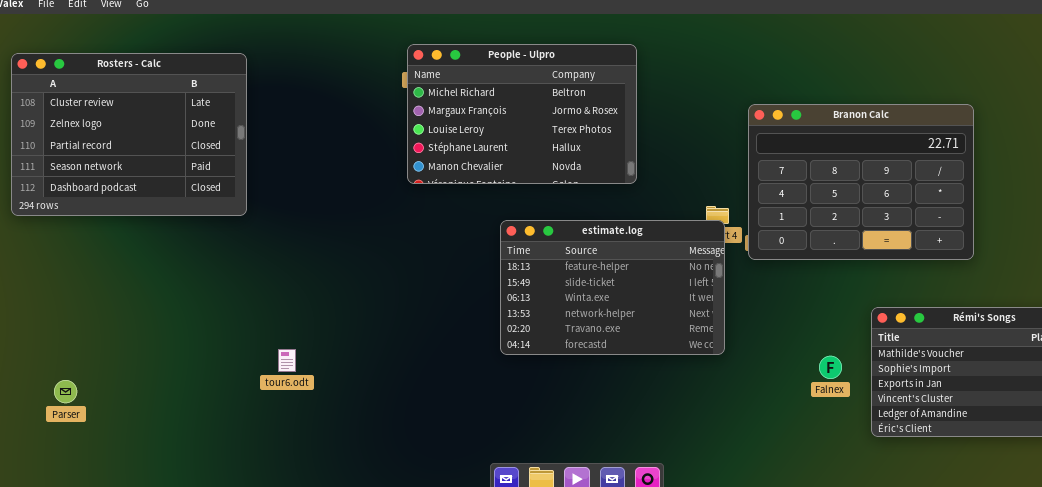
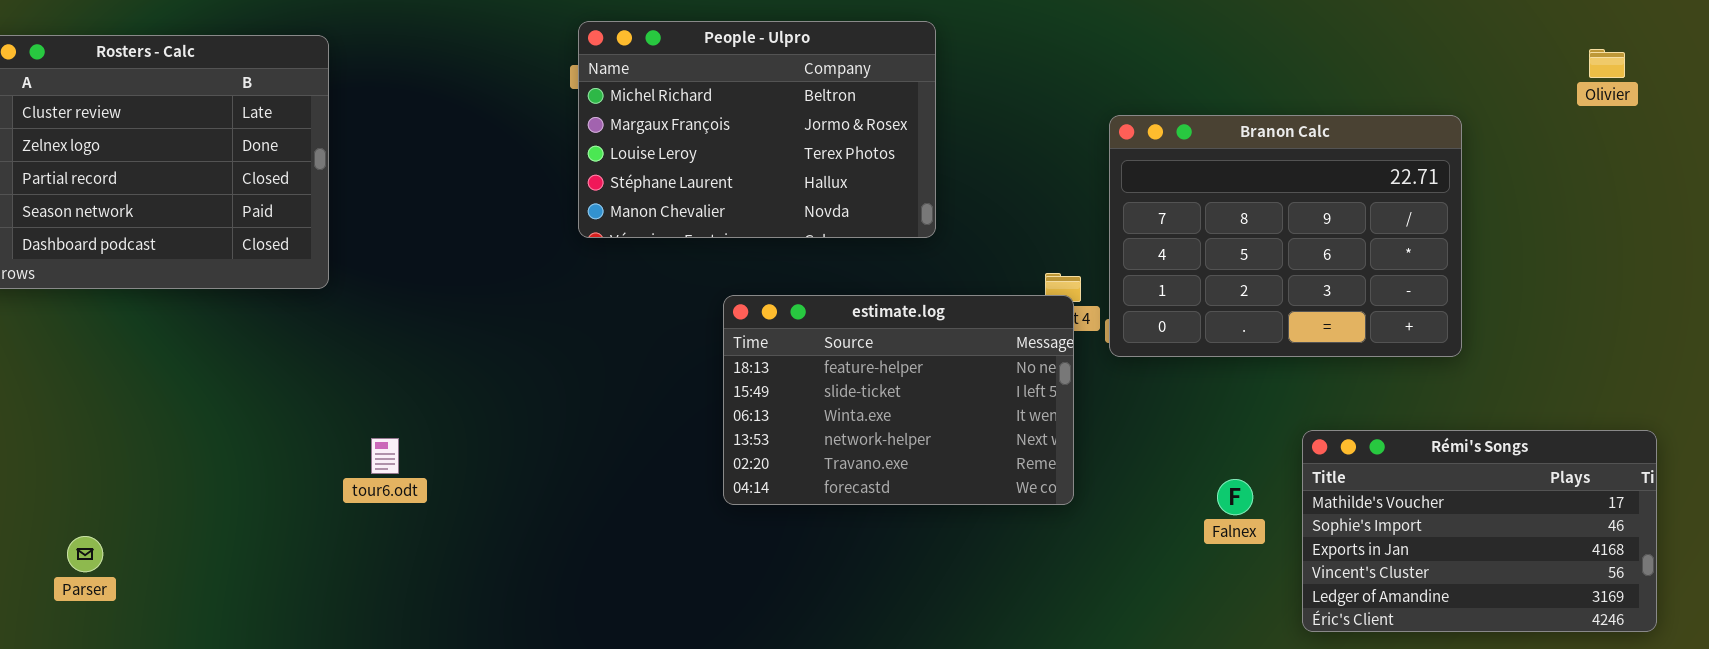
tour6.odt: [278,349,296,372] -> [371,438,399,474], moved
Falnex: [819,356,842,379] -> [1217,479,1253,515], moved
Parser: [54,380,77,403] -> [67,536,103,572], moved

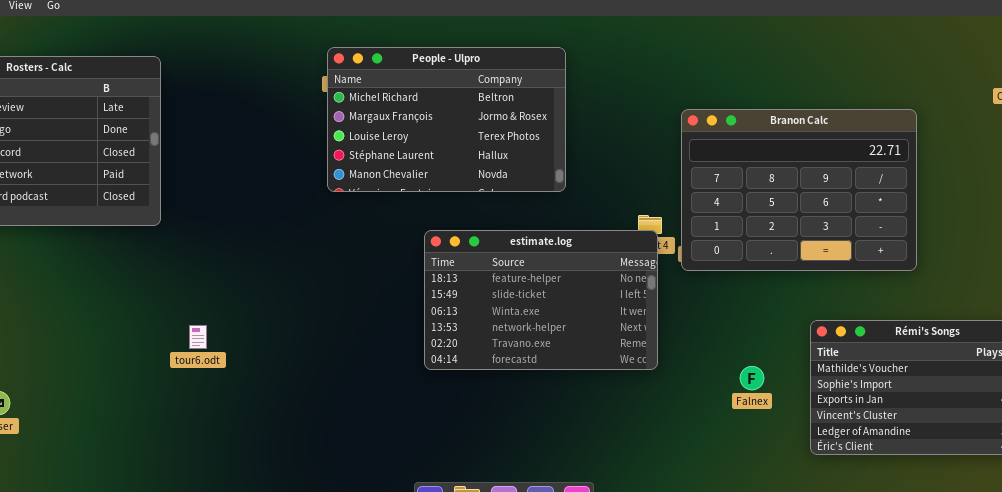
Falnex: [1217,479,1253,515] -> [740,366,764,390], moved

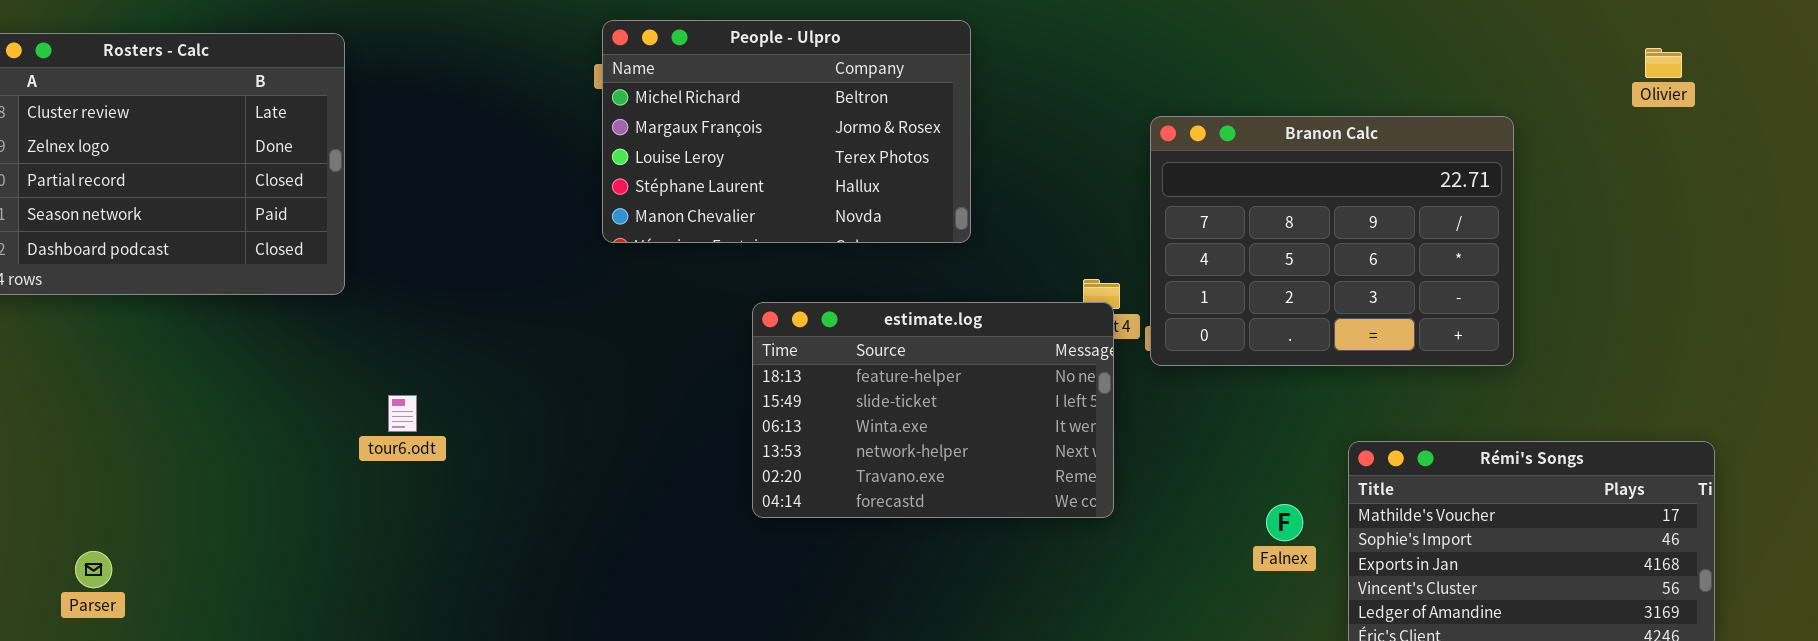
tour6.odt: [189,325,207,349] -> [388,395,417,432], moved
Falnex: [740,366,764,390] -> [1266,504,1303,541], moved

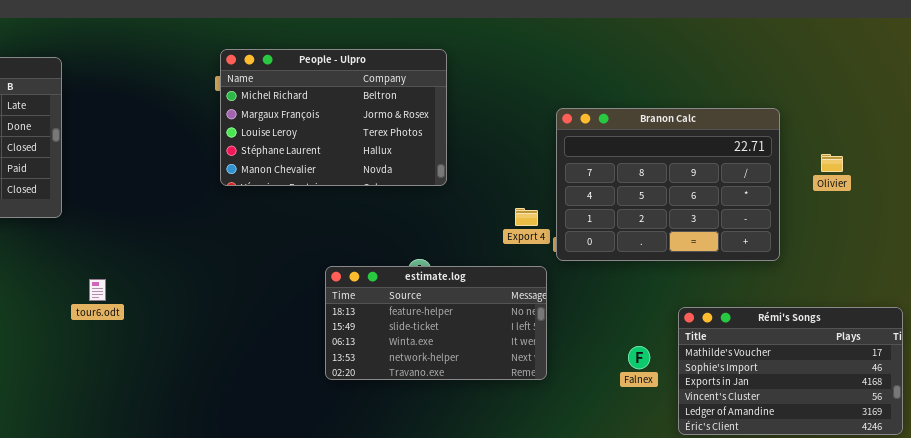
Olivier: [1645,48,1682,78] -> [821,154,843,172], moved
estimate.log: [752,302,1114,518] -> [325,266,547,380], moved, resized

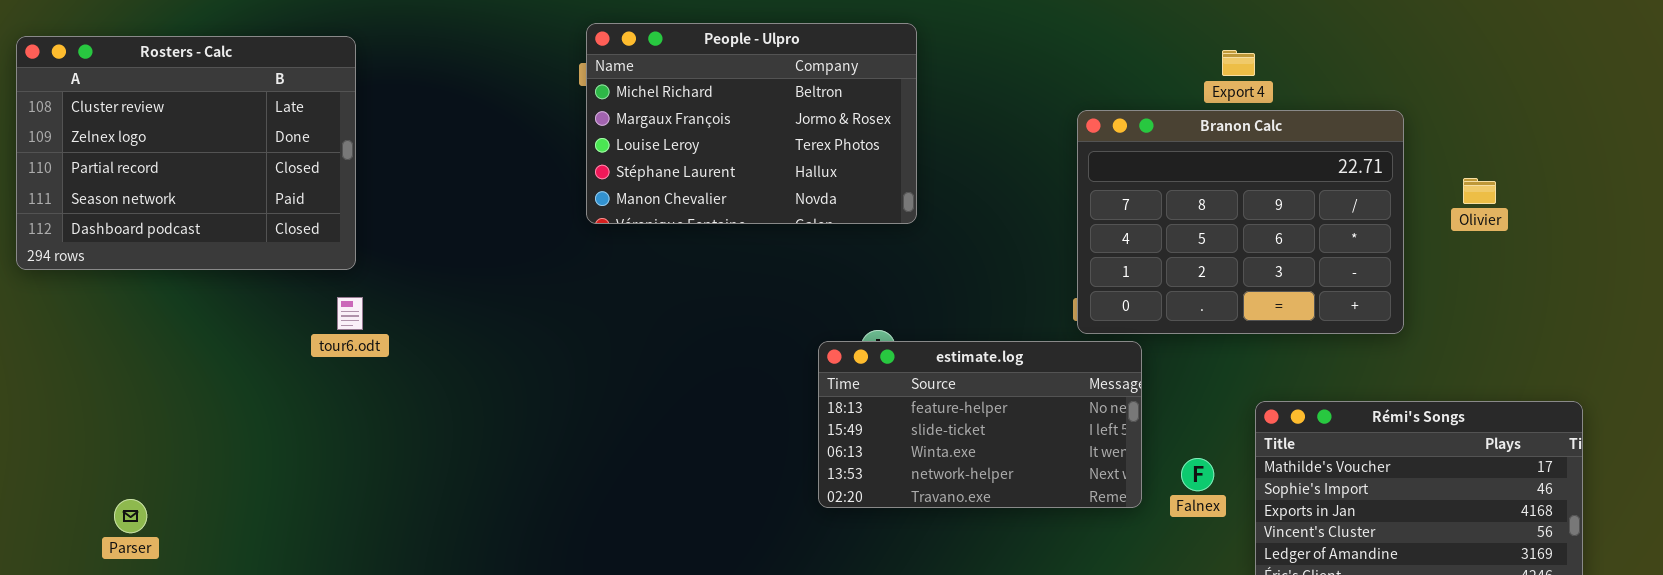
Export 4: [515,208,538,226] -> [1222,50,1255,76], moved
estimate.log: [325,266,547,380] -> [818,341,1142,508], moved
tour6.odt: [89,279,106,301] -> [337,297,363,330], moved

